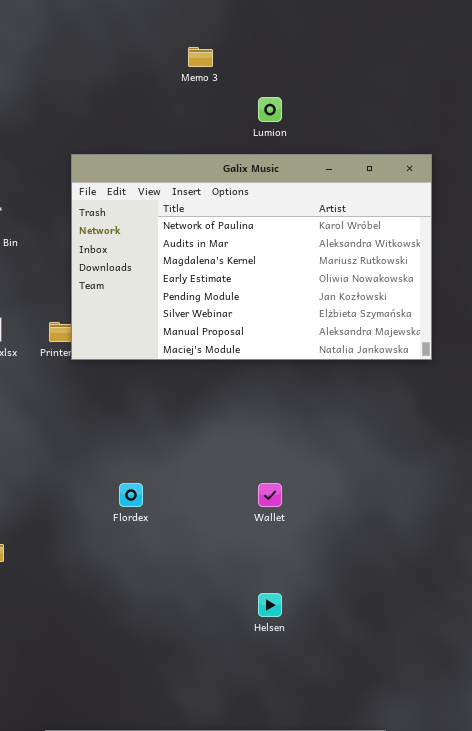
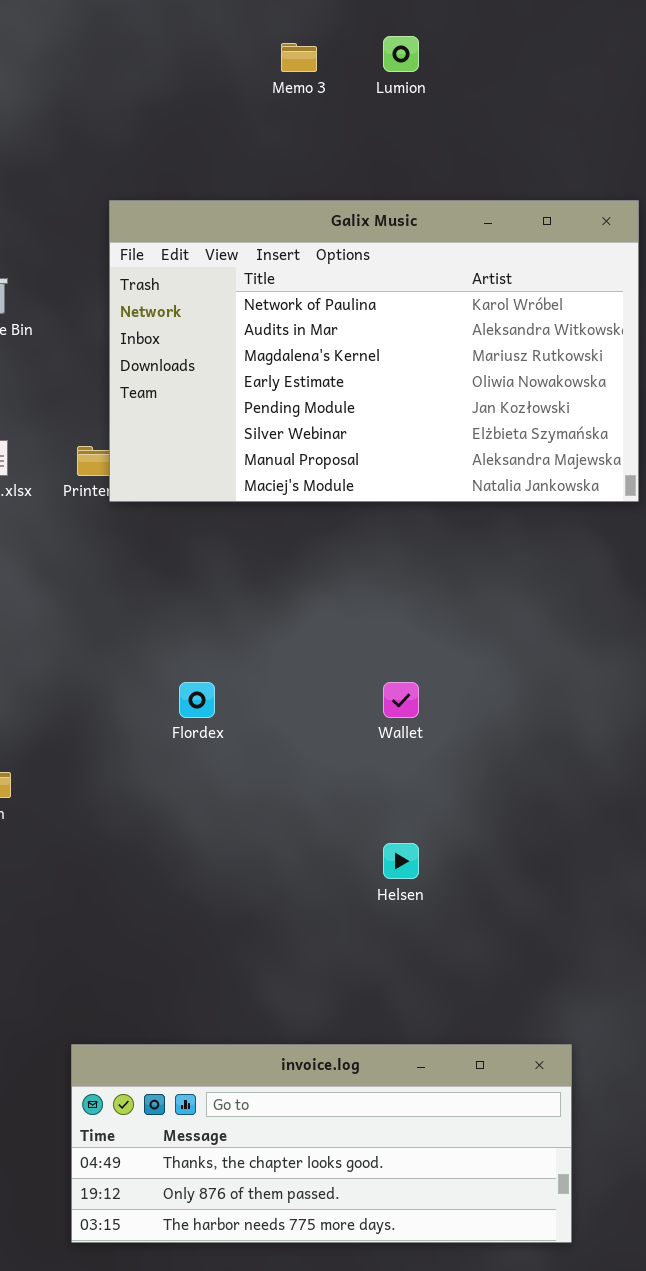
Lumion: [258,97,282,122] -> [383,36,419,72], moved

